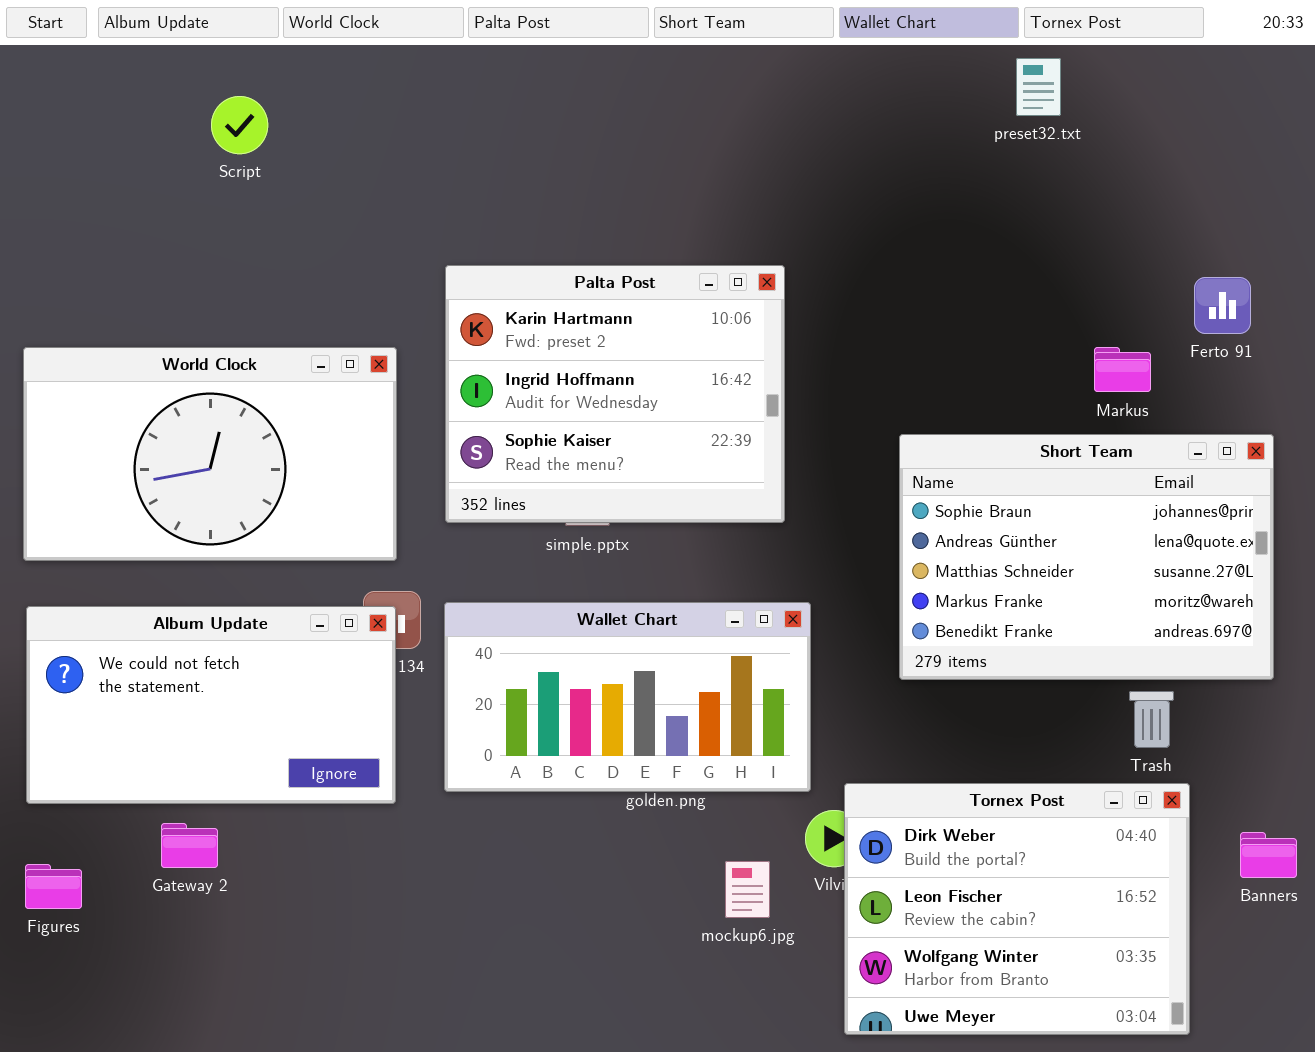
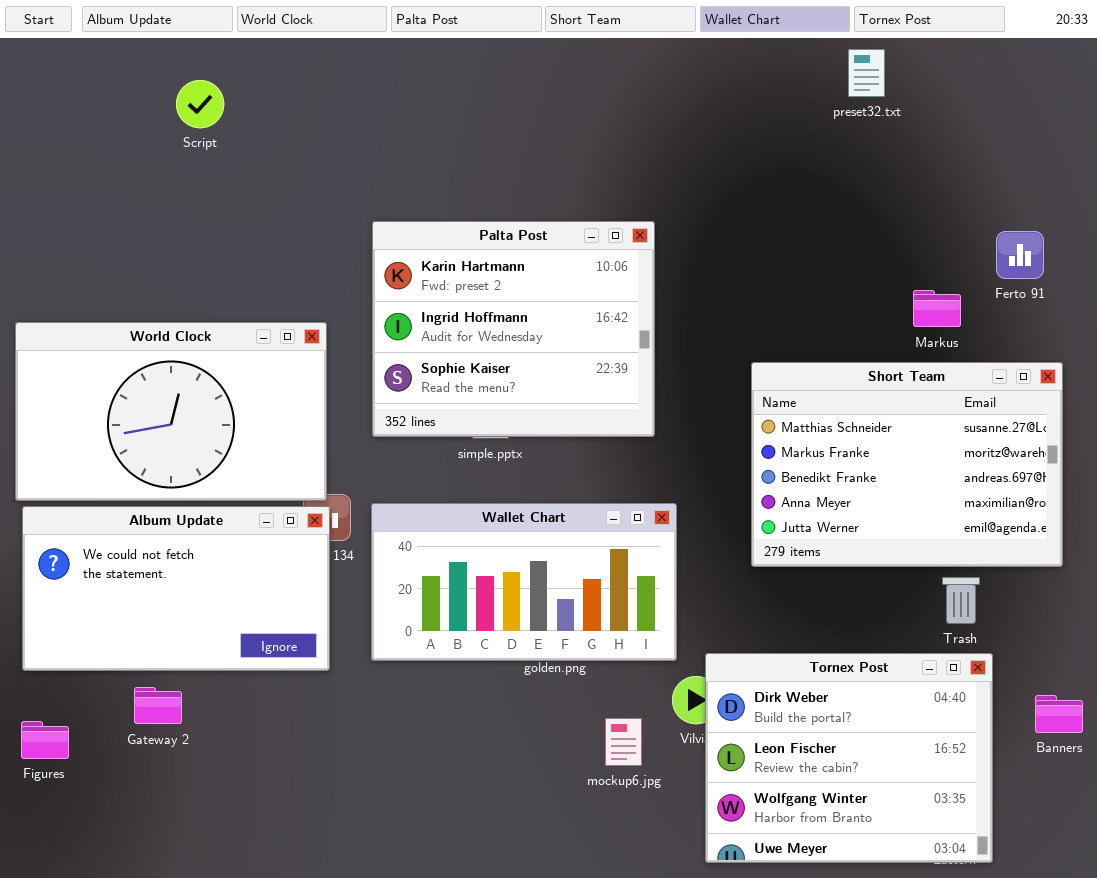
World Clock: [23,347,397,561] -> [15,322,327,501], moved
Short Team: [899,434,1274,680] -> [751,362,1063,567], scrolled down 2 rows

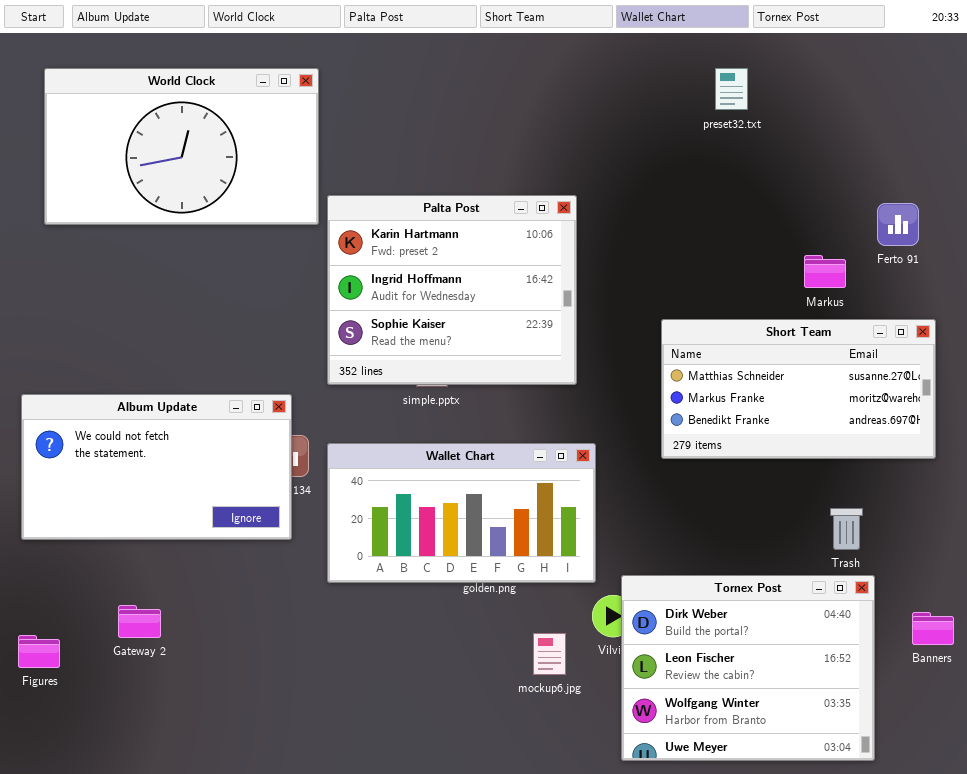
preset32.txt: [848,49,885,97] -> [715,68,748,110], moved
World Clock: [15,322,327,501] -> [44,68,319,225], moved
Short Team: [751,362,1063,567] -> [661,319,936,459], resized
Album Update: [22,506,330,671] -> [21,394,292,540], moved

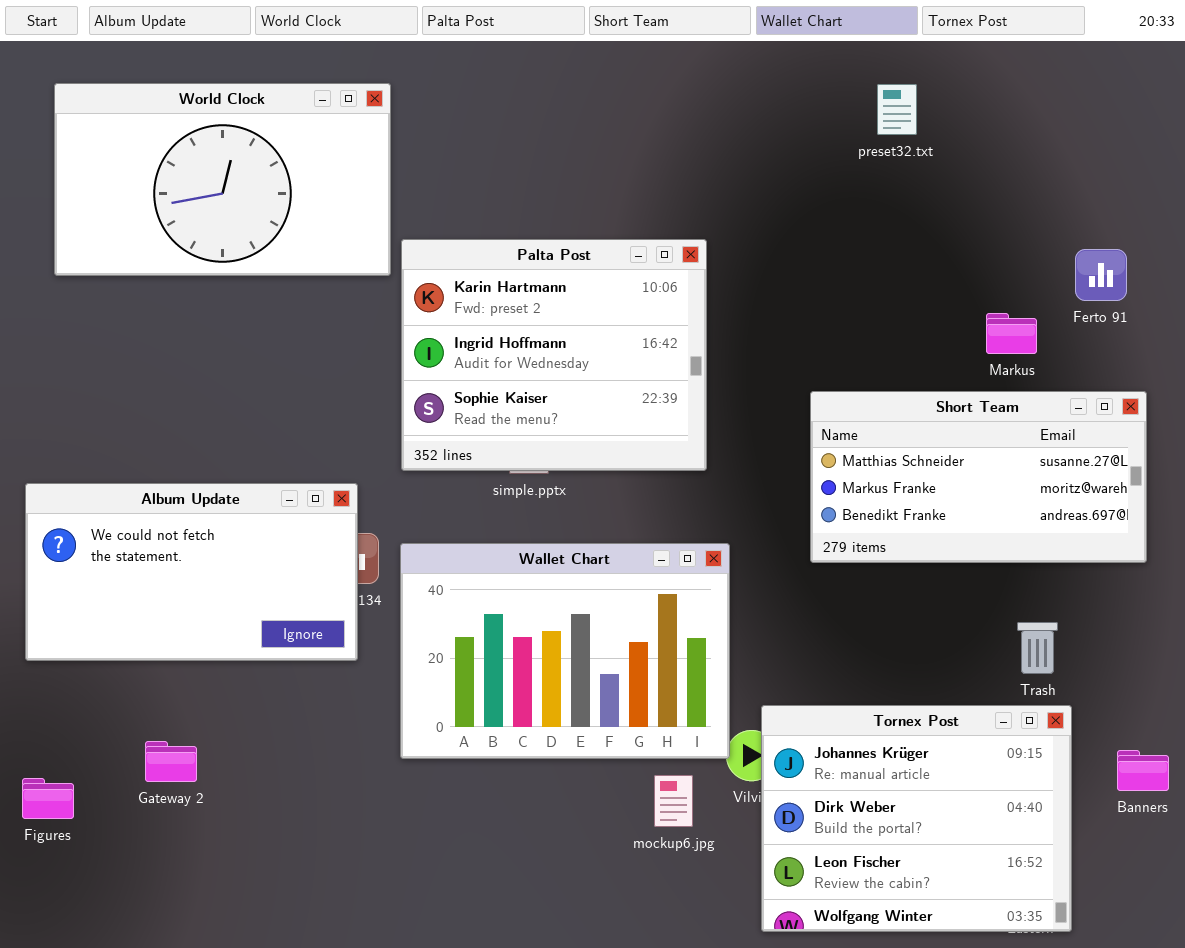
Wallet Chart: [327,443,596,583] -> [400,543,730,759], resized
Tornex Post: [621,575,875,761] -> [761,705,1072,932], scrolled up 1 row

